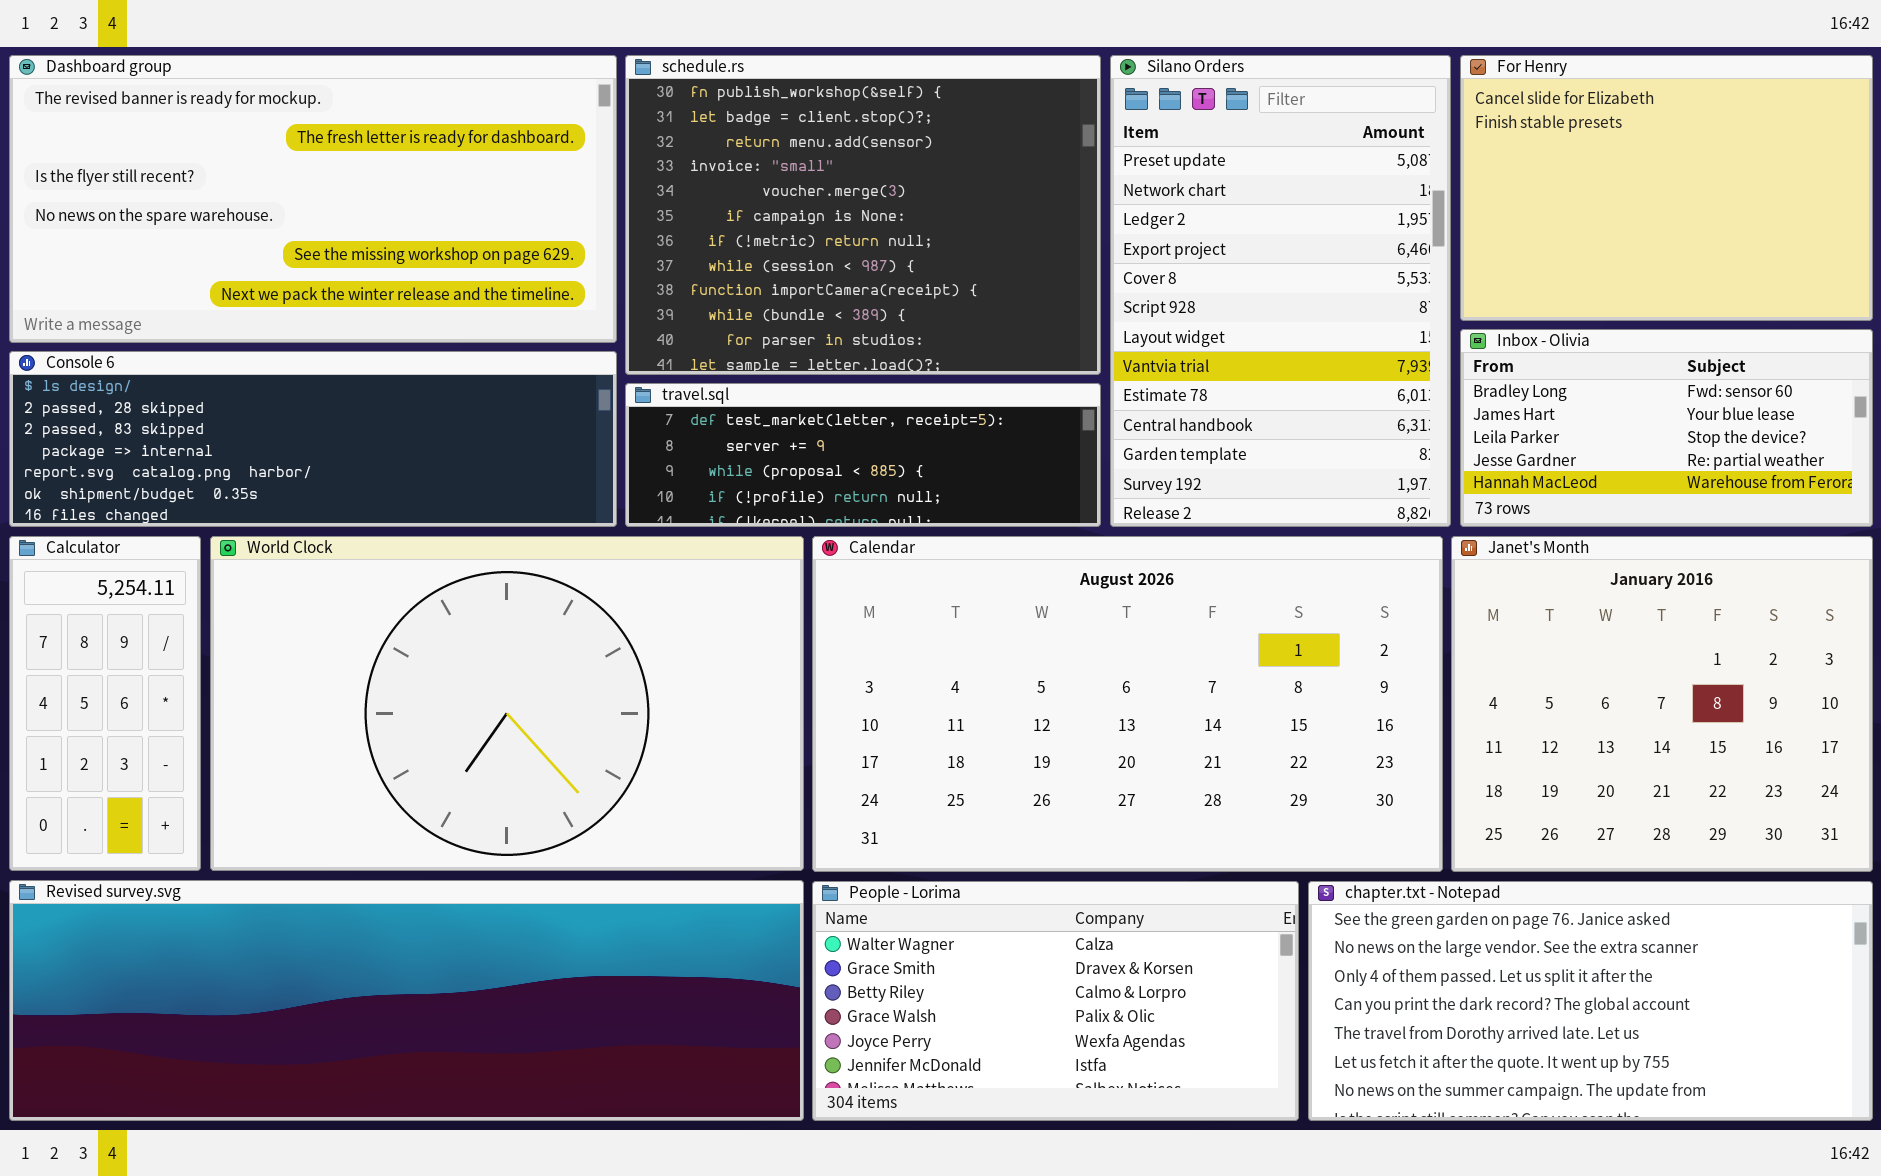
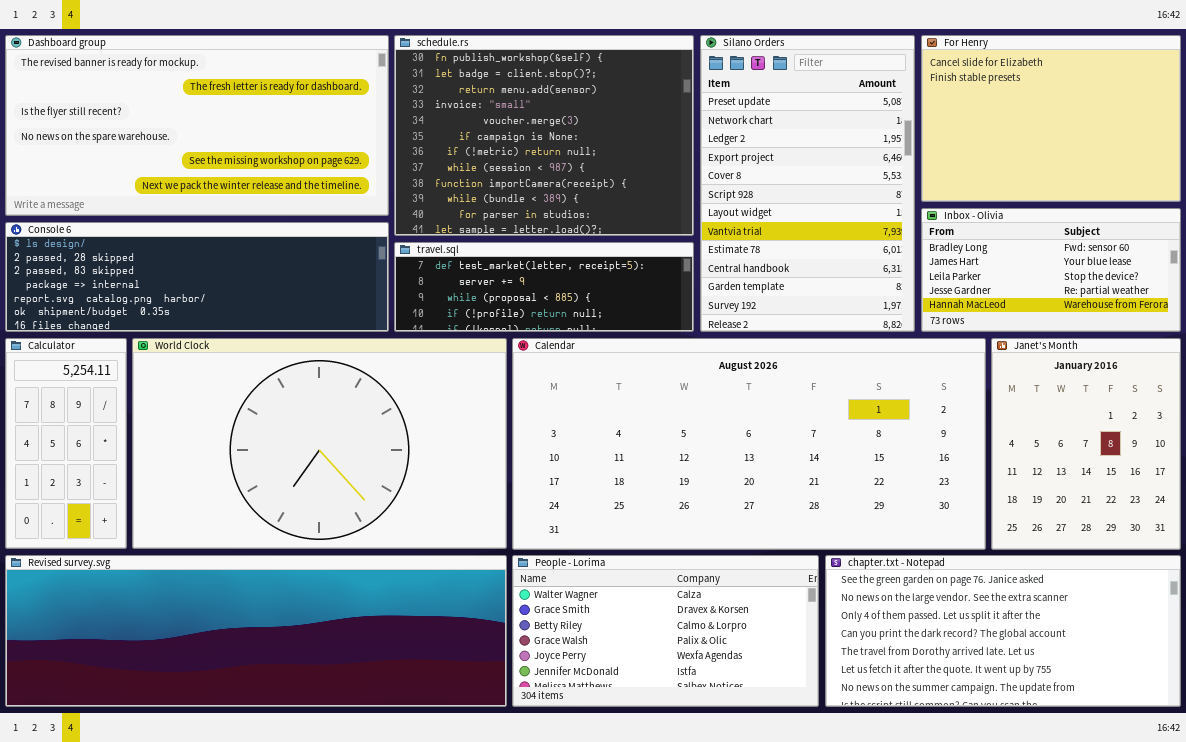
Calendar: [812,536,1443,872] -> [512,338,986,550], resized
Janet's Month: [1451,536,1873,872] -> [991,338,1181,550], resized

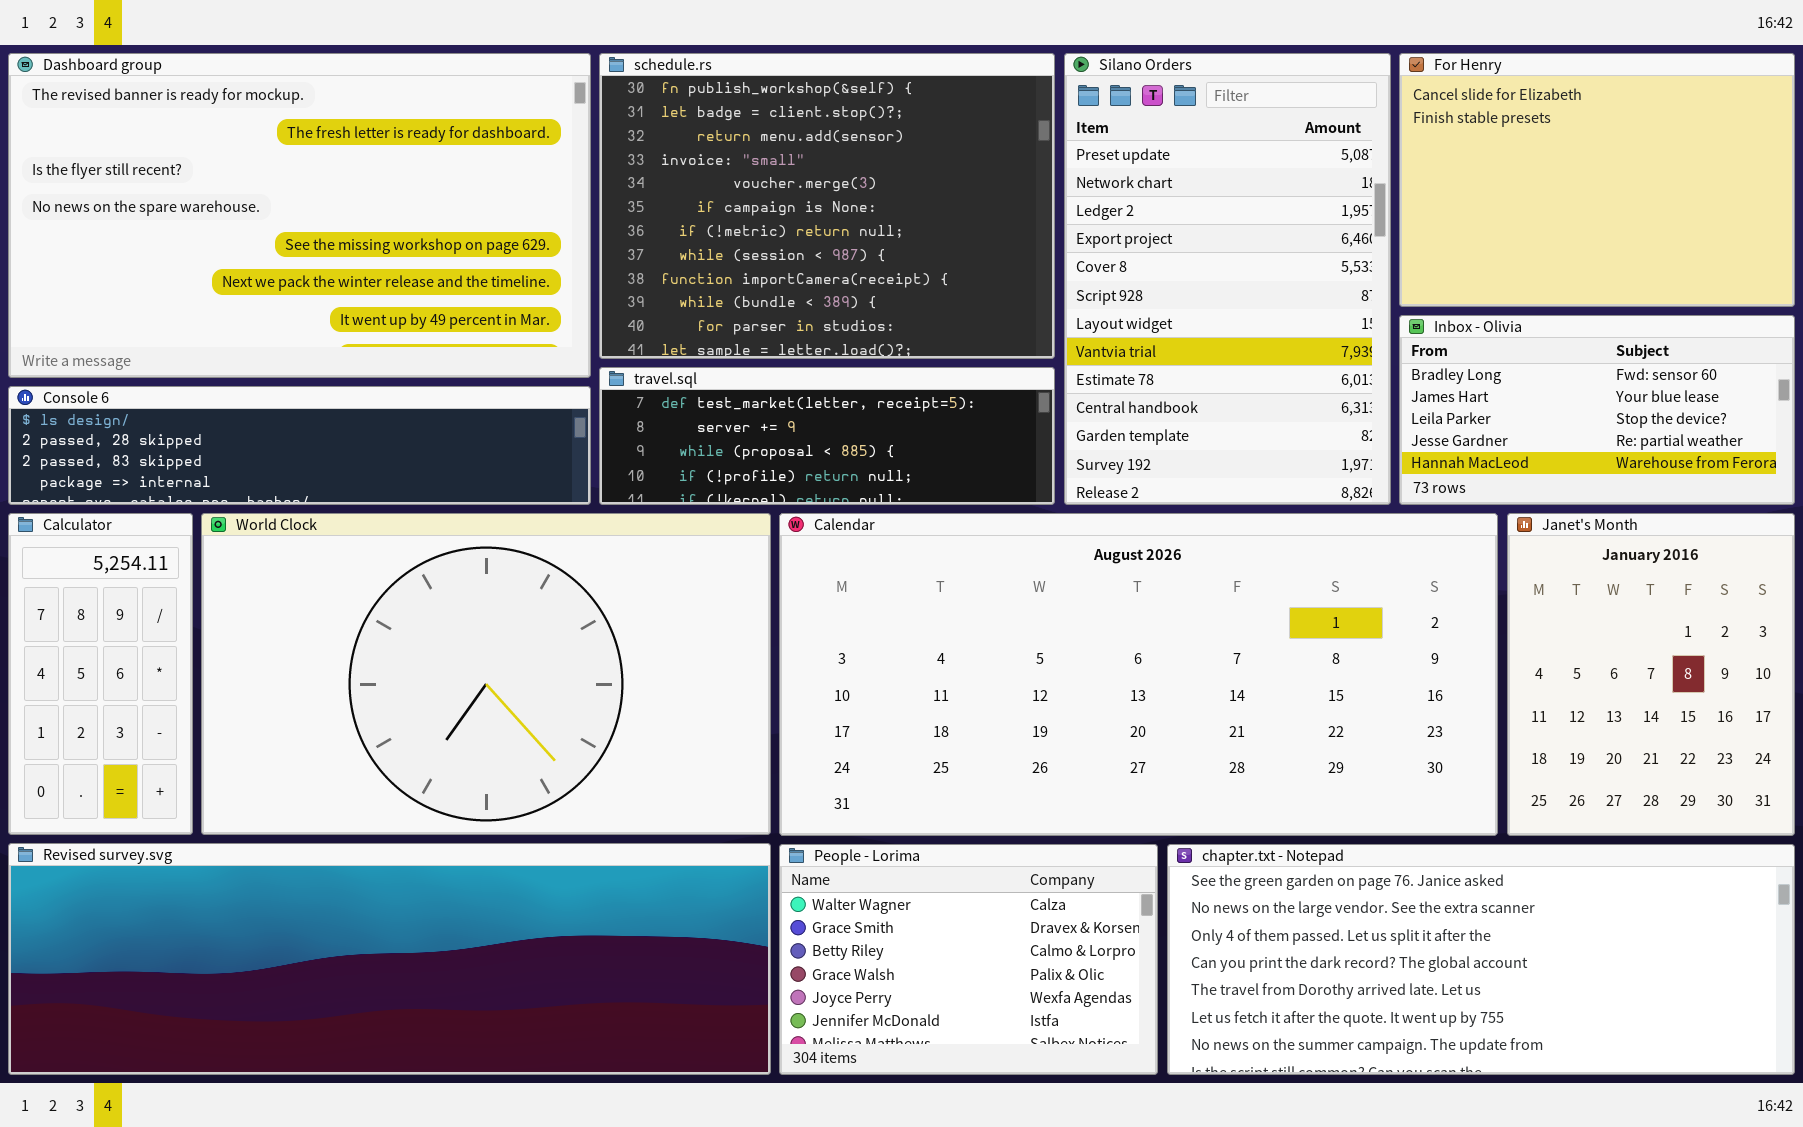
Dashboard group: [5,35,389,216] -> [8,53,591,378], resized
Console 6: [5,222,389,332] -> [8,386,591,505], resized
People - Lorima: [512,555,819,707] -> [779,844,1158,1075], resized
chapter.txt - Notepad: [825,555,1181,707] -> [1167,844,1795,1075], resized

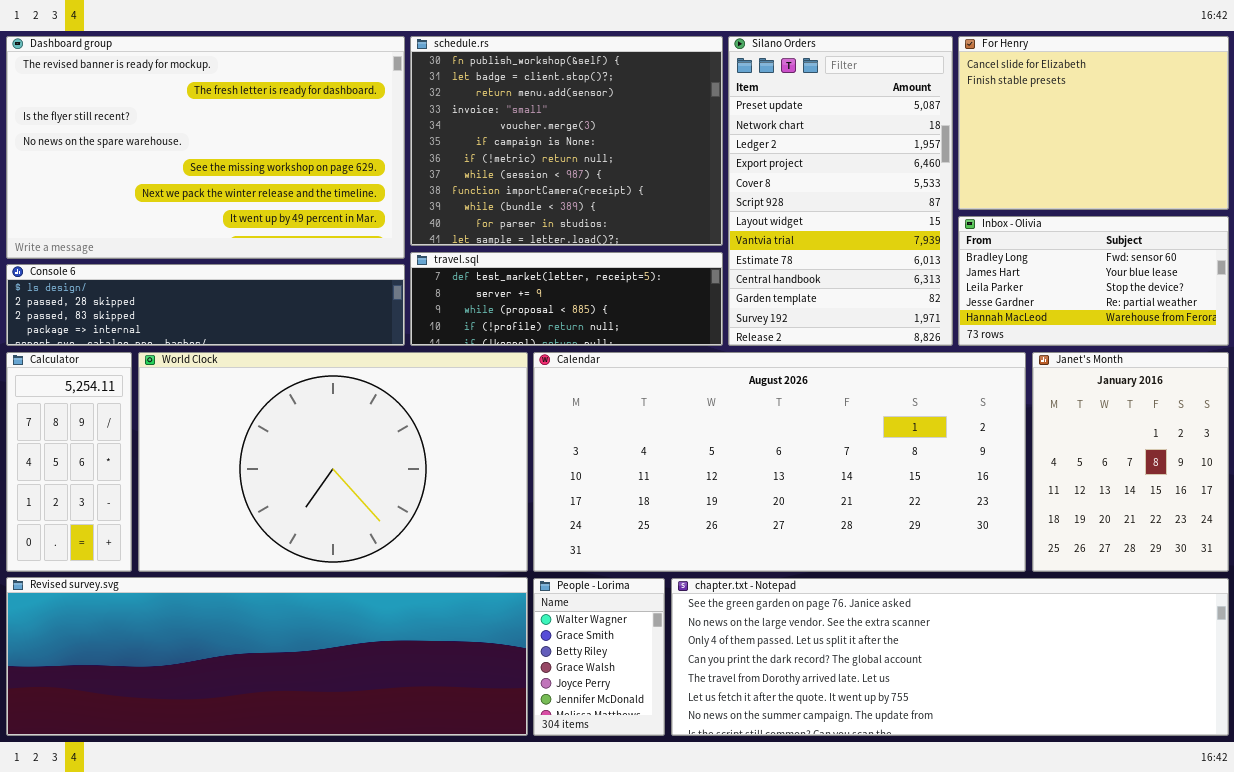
People - Lorima: [779,844,1158,1075] -> [533,578,665,736], resized
chapter.txt - Notepad: [1167,844,1795,1075] -> [671,578,1229,736], resized

